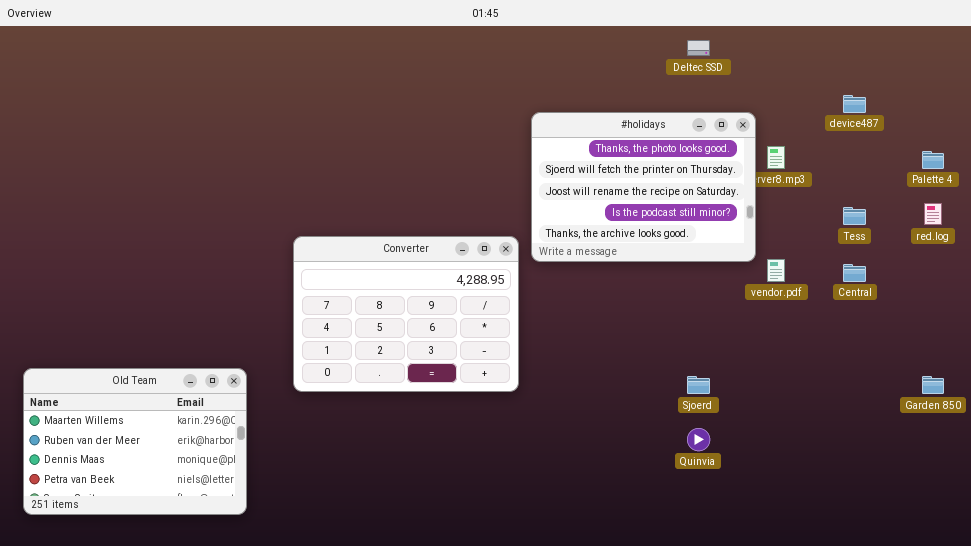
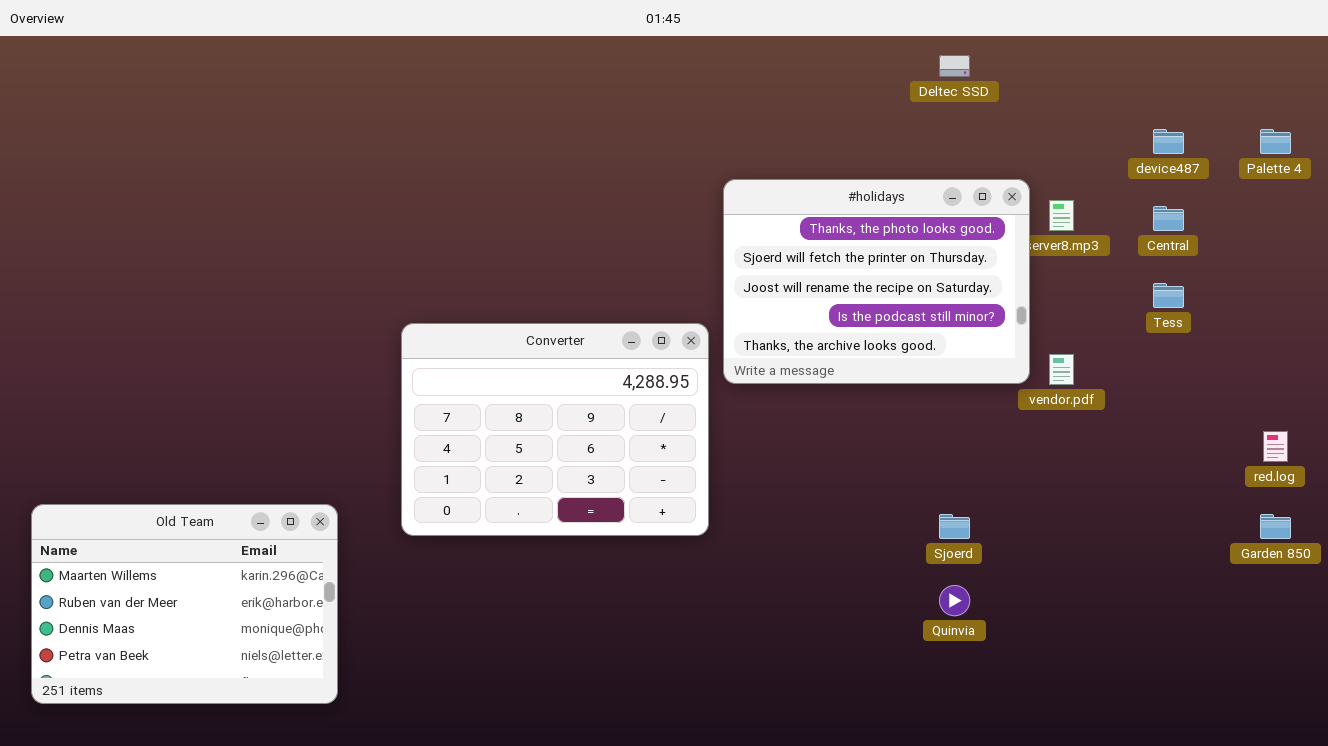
#holidays: [531,112,756,262] -> [723,179,1030,384], moved
Palette 4: [922,151,944,169] -> [1260,129,1291,154], moved
red.log: [924,203,942,225] -> [1263,431,1288,462], moved
Central: [843,264,866,282] -> [1153,206,1184,231], moved

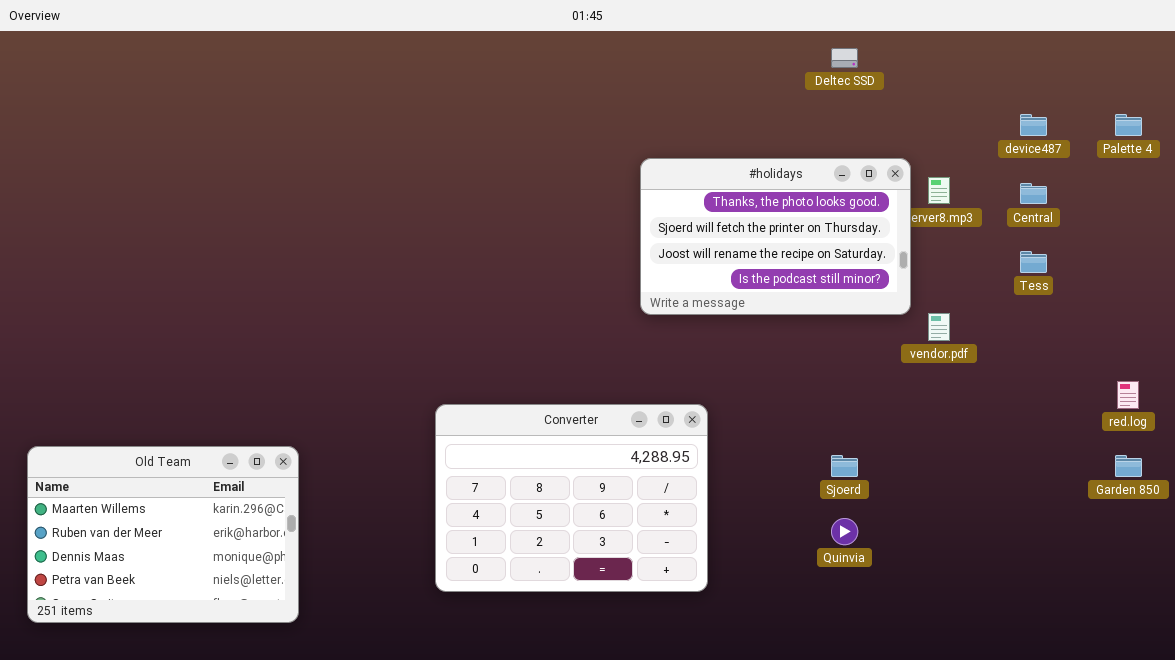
#holidays: [723,179,1030,384] -> [640,158,911,315], resized
Converter: [401,323,709,536] -> [435,404,708,592], moved

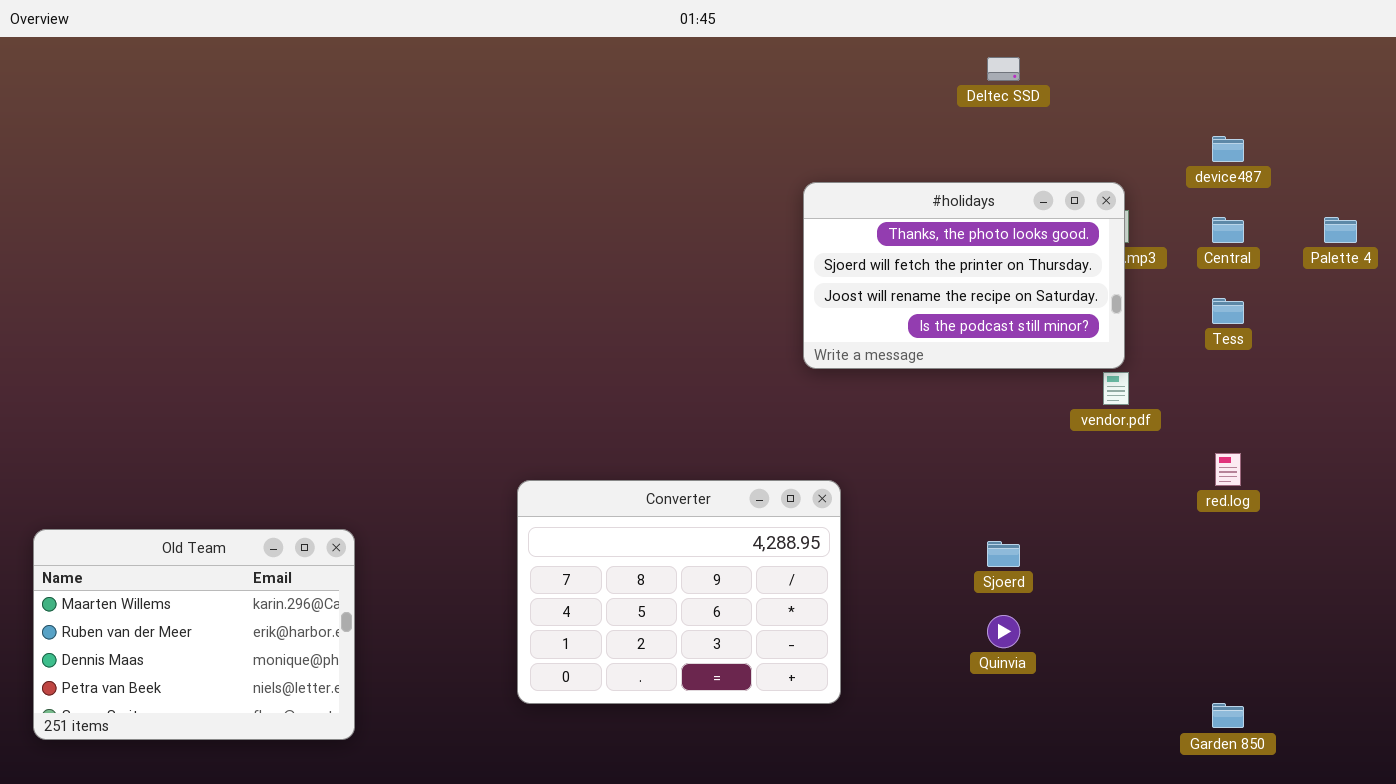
Palette 4: [1115,114,1142,136] -> [1324,217,1357,243], moved
#holidays: [640,158,911,315] -> [803,182,1125,369], moved
red.log: [1117,381,1139,409] -> [1215,453,1241,486], moved
Garden 850: [1115,455,1142,477] -> [1212,703,1244,728], moved

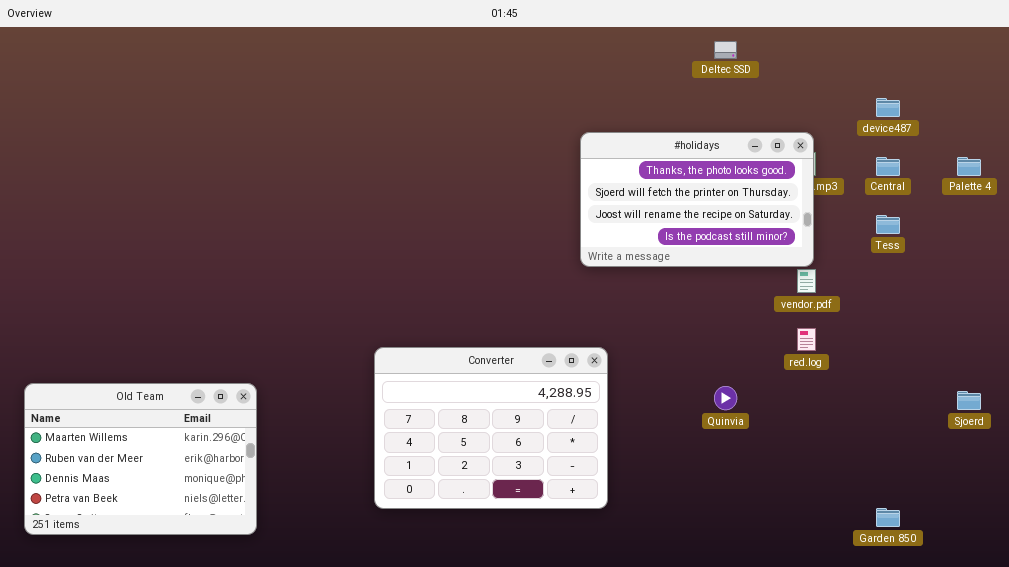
red.log: [1215,453,1241,486] -> [797,328,816,351], moved
Sjoerd: [987,541,1020,567] -> [957,391,981,410], moved
Quinvia: [987,615,1020,648] -> [714,386,737,410], moved

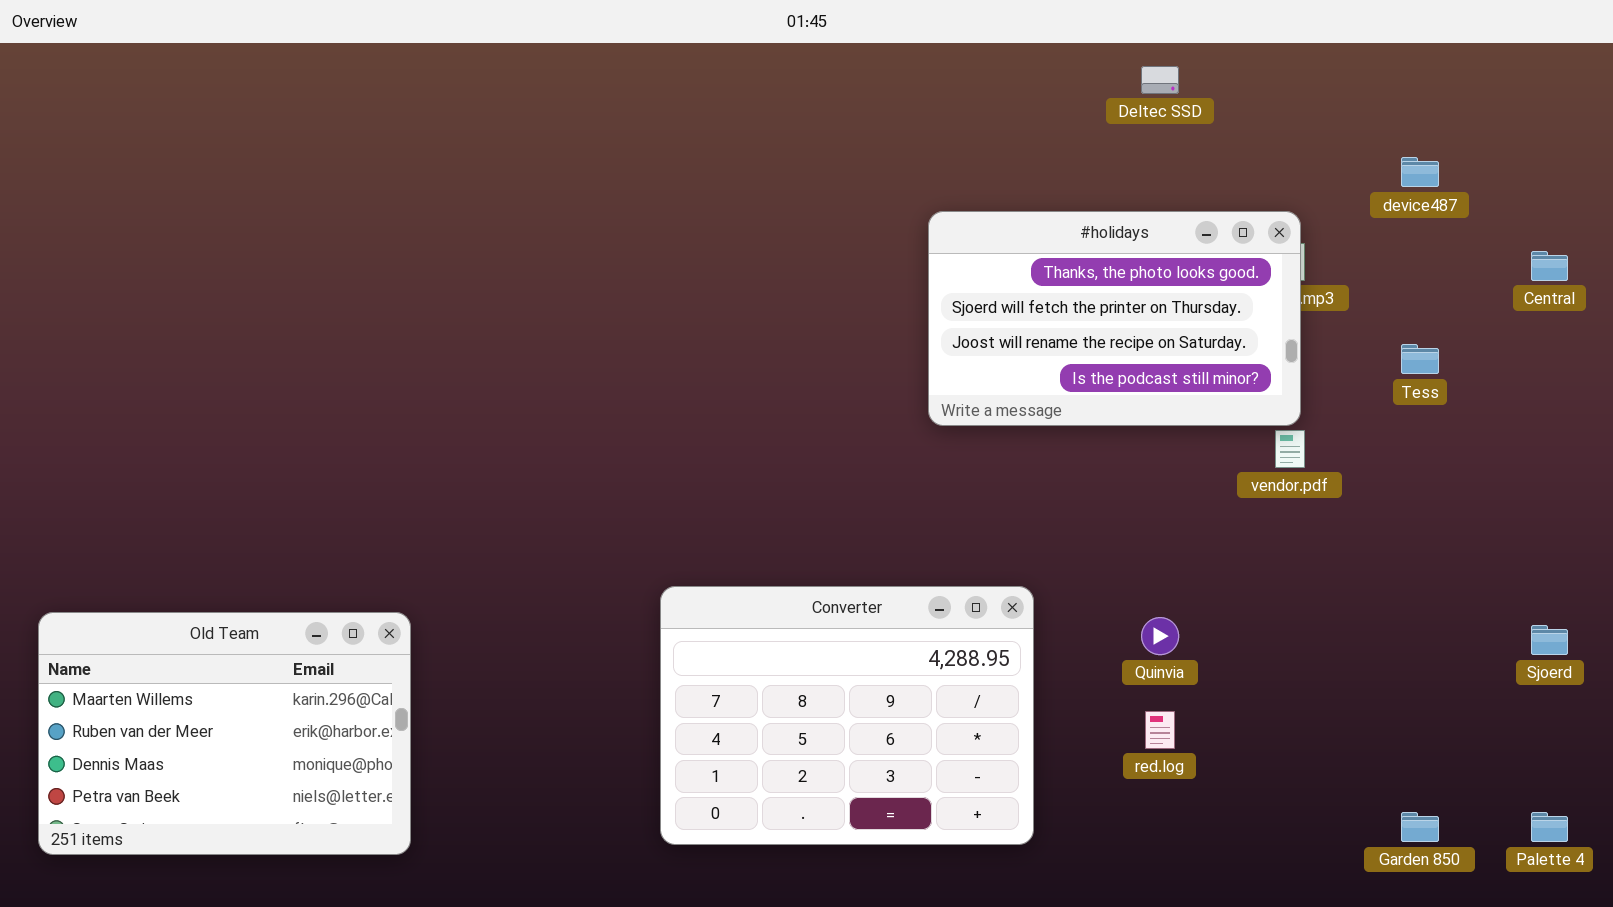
Central: [876,157,900,176] -> [1531,251,1568,281], moved
Palette 4: [957,157,981,176] -> [1531,812,1568,842], moved
red.log: [797,328,816,351] -> [1145,711,1175,749], moved
Converter: [374,347,608,509] -> [660,586,1034,845], moved

